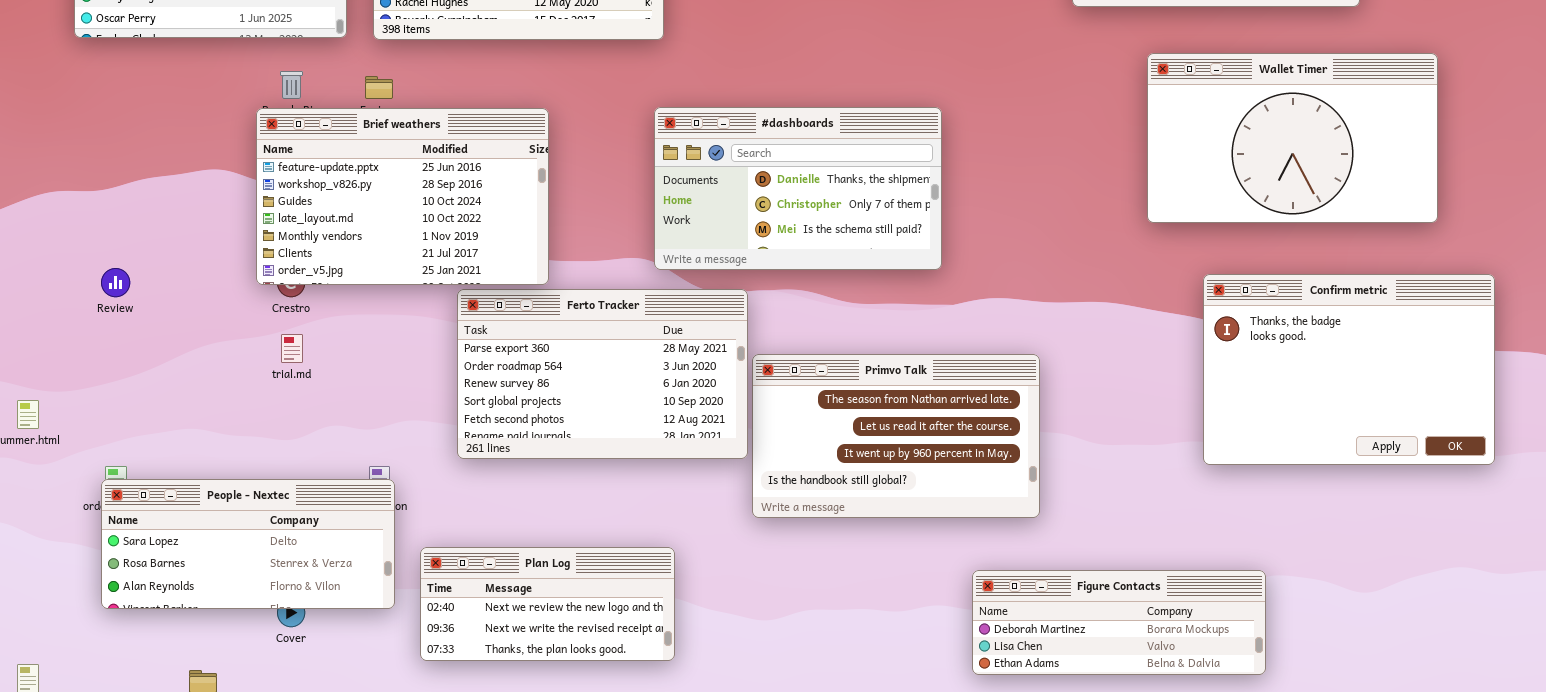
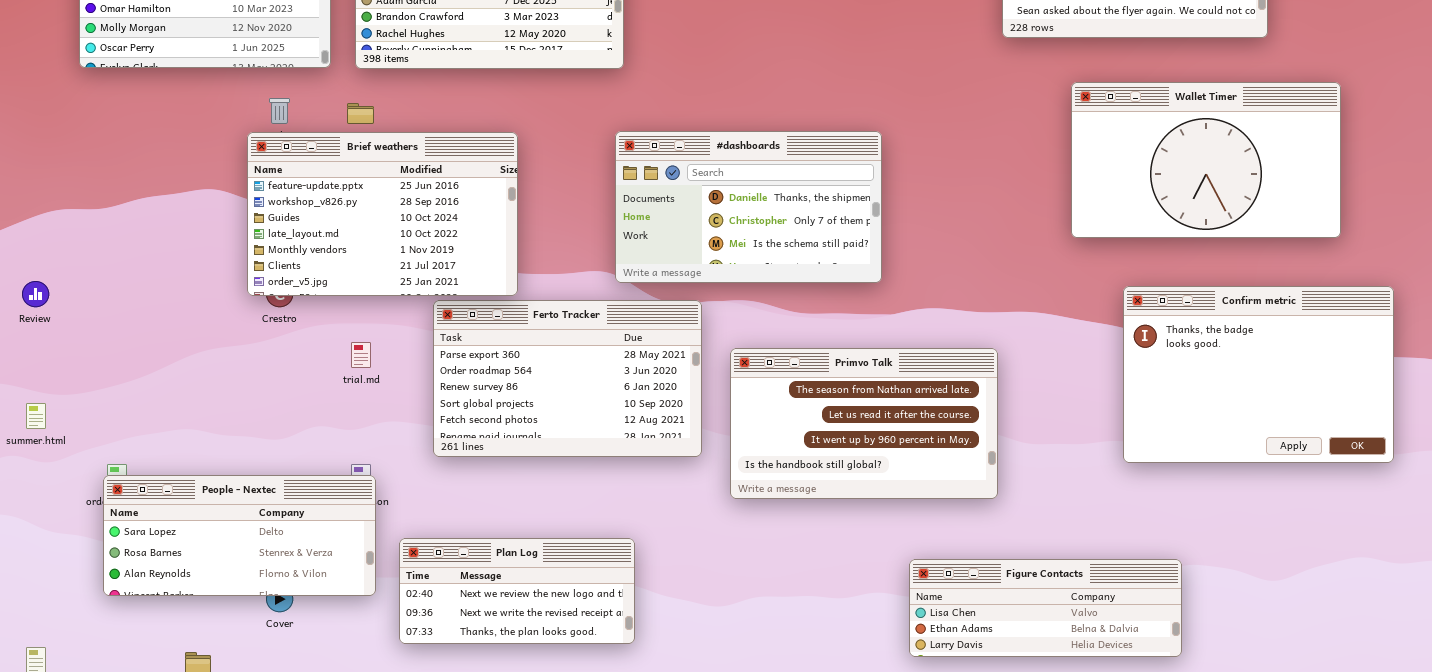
Review: [101,268,130,297] -> [22,281,49,307], moved
trial.md: [281,334,303,363] -> [351,342,371,368], moved
Primvo Talk: [752,354,1040,518] -> [730,348,998,499], moved
Figure Contacts: [972,570,1266,675] -> [909,559,1182,657], scrolled down 1 row

